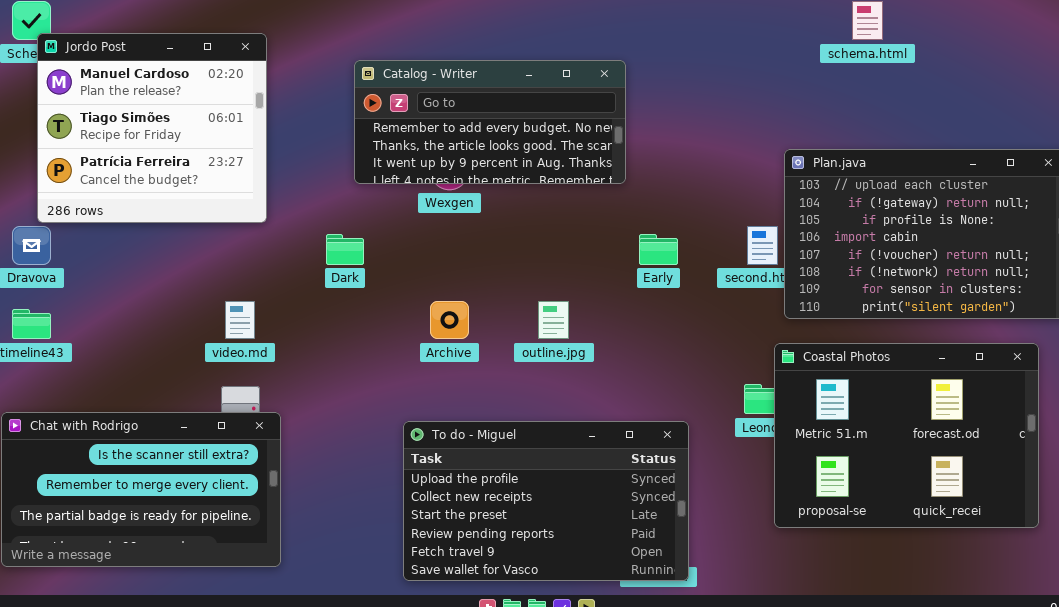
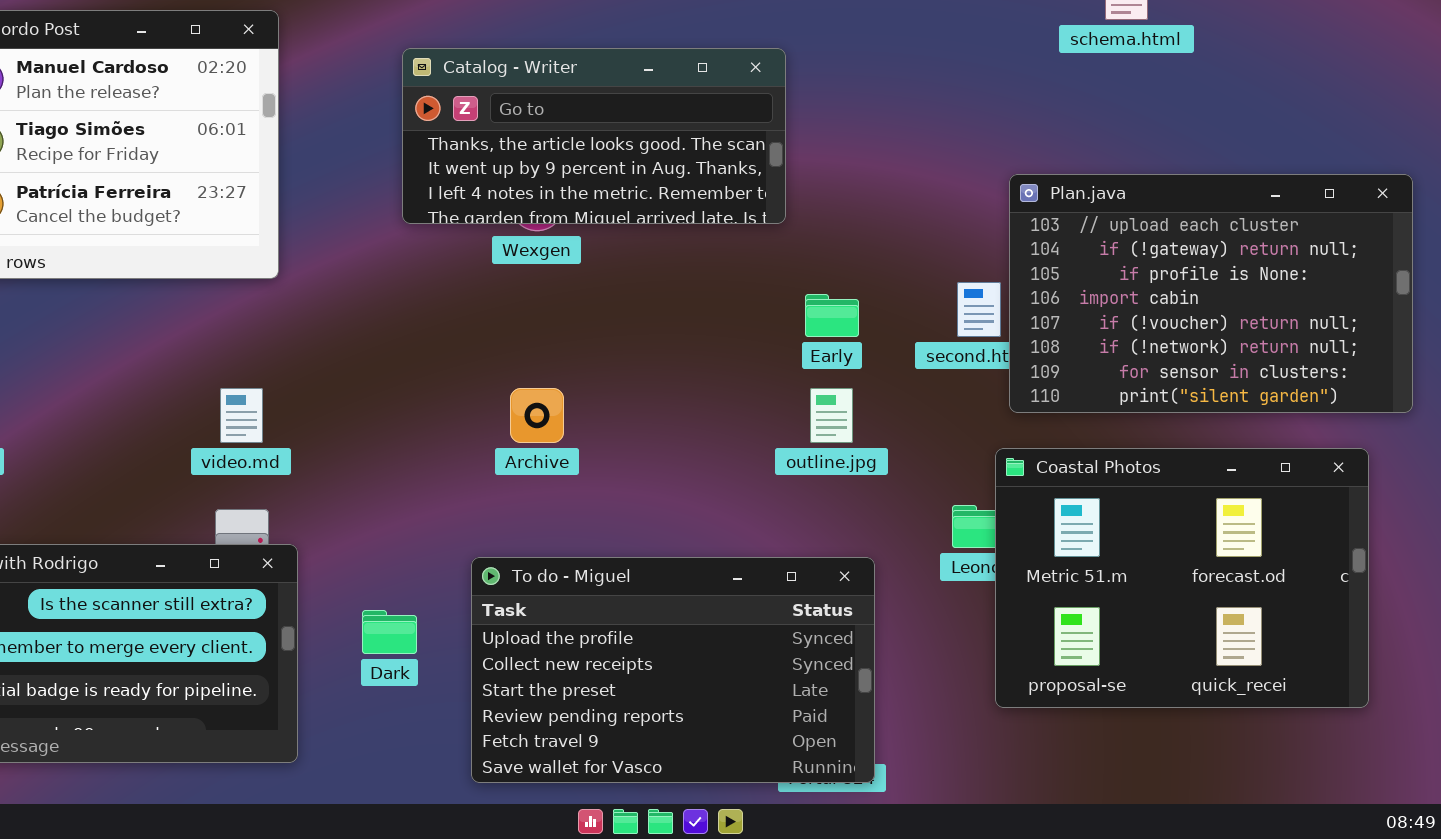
Catalog - Writer: [354,60,626,184] -> [402,48,786,224], scrolled down 1 row
Dark: [326,234,364,265] -> [362,610,417,654], moved
outline.jpg: [538,301,569,339] -> [810,388,853,443], moved

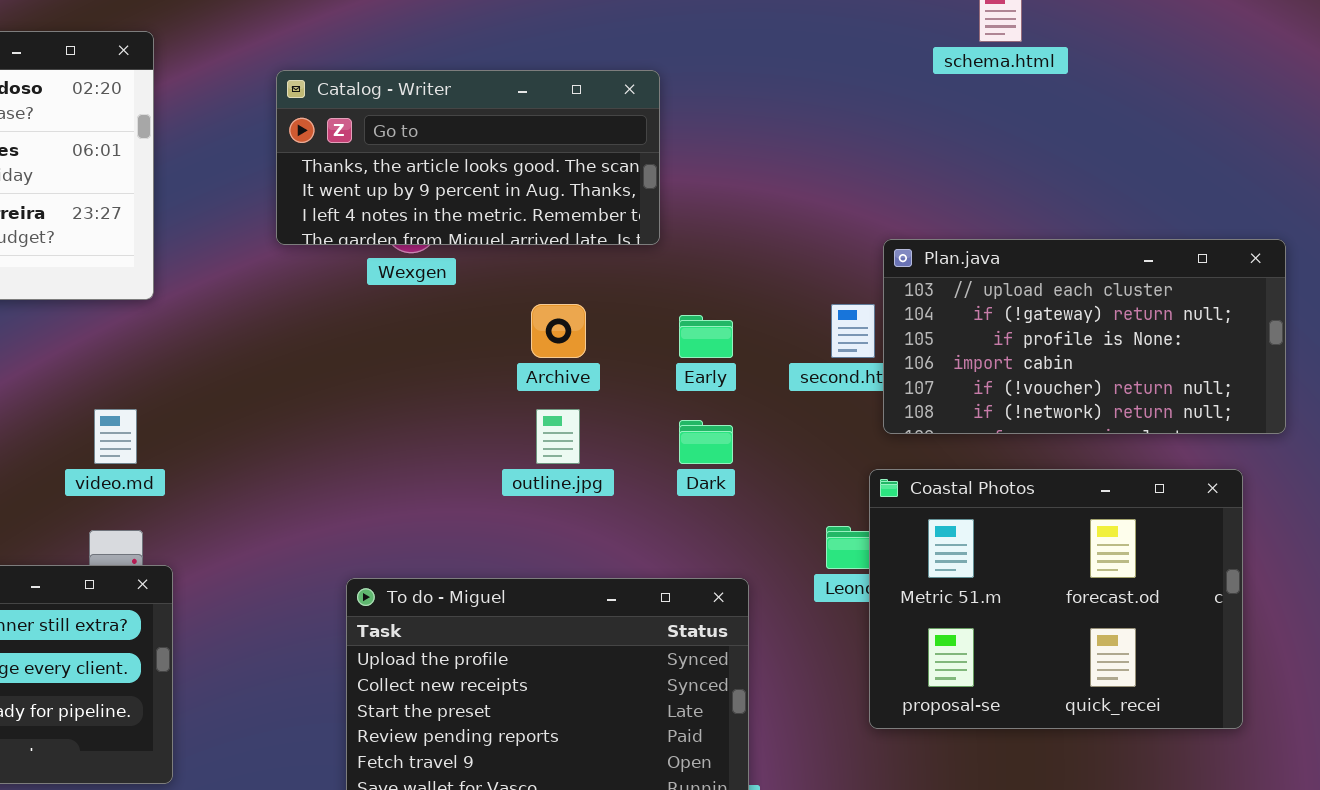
Plan.java: [1009,174,1413,413] -> [883,239,1286,434], resized
Archive: [510,388,564,443] -> [531,304,586,358], moved
outline.jpg: [810,388,853,443] -> [536,409,580,464], moved
Dark: [362,610,417,654] -> [679,420,733,464], moved

